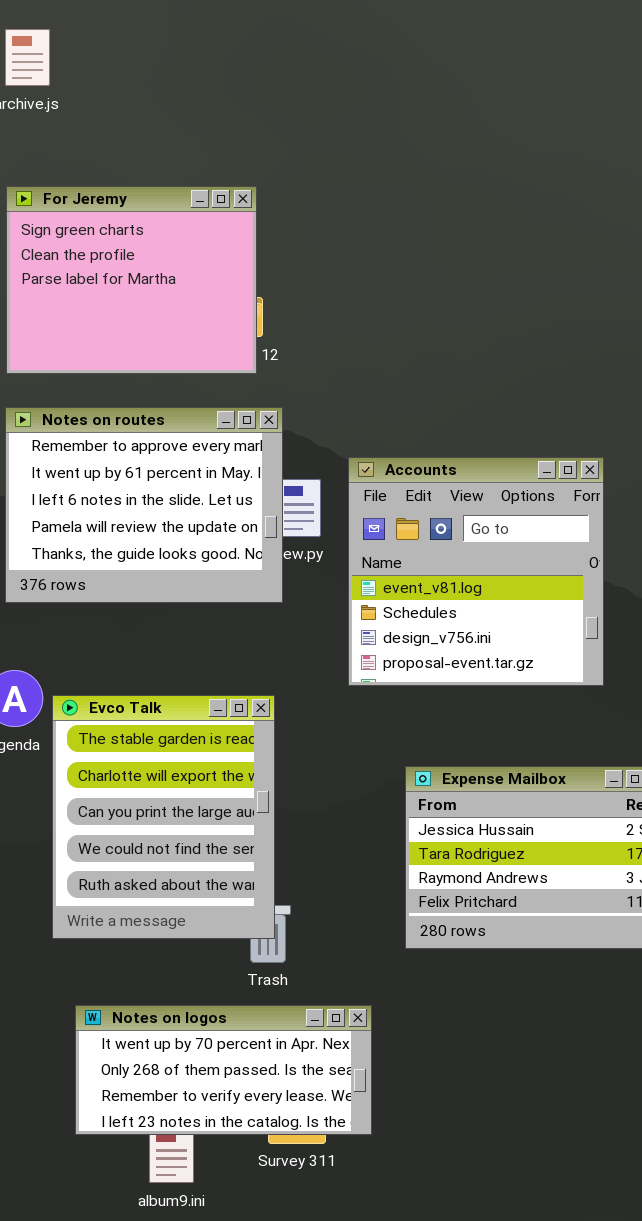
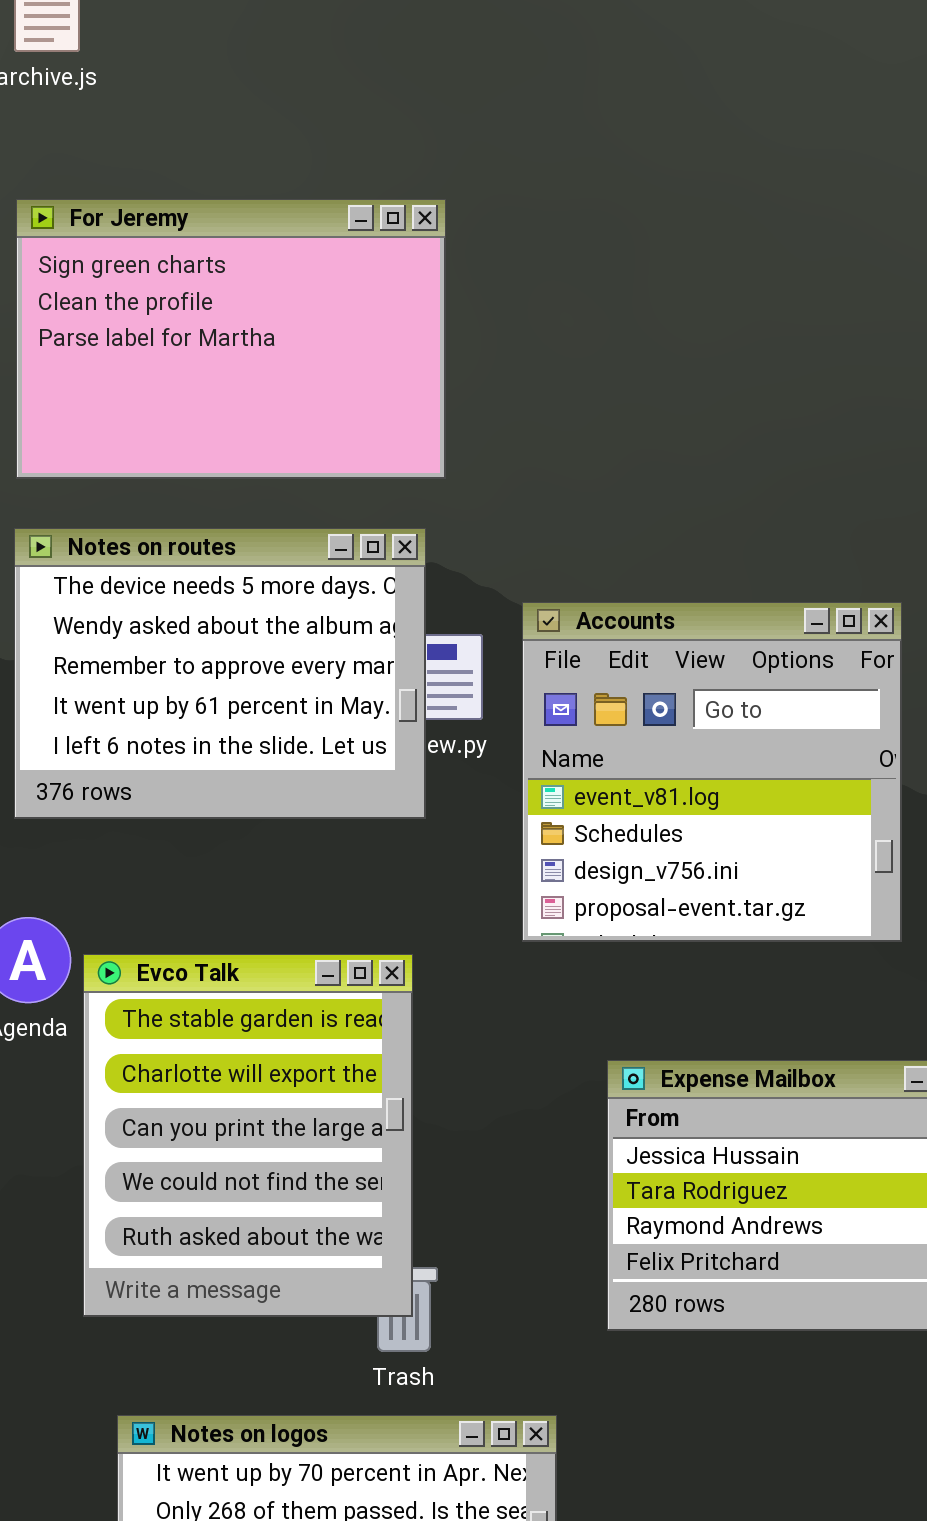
For Jeremy: [6,186,257,374] -> [16,199,446,479], resized
Notes on routes: [5,407,283,603] -> [14,528,426,819], scrolled up 2 rows

